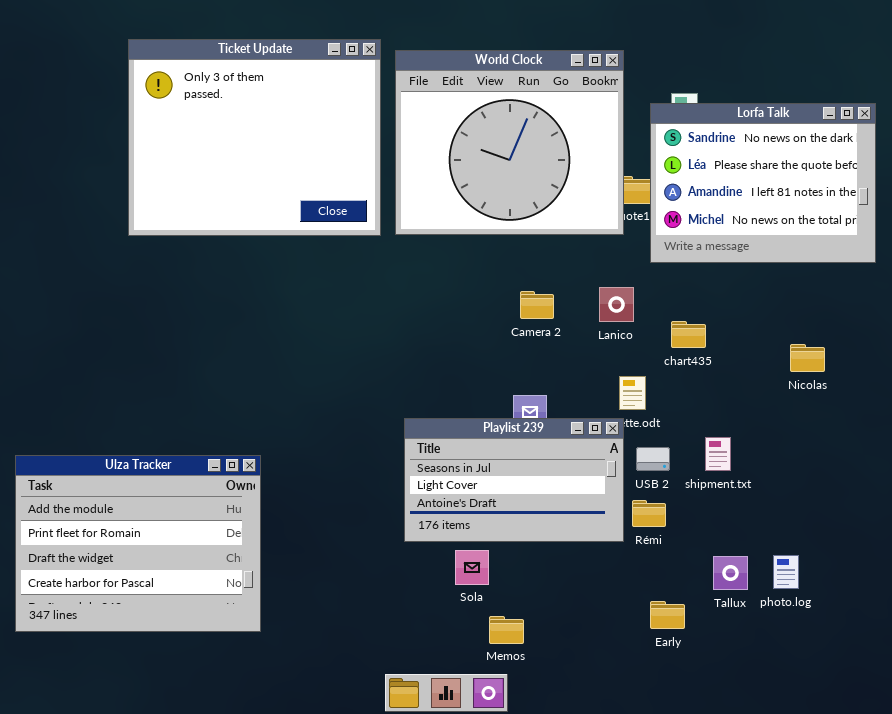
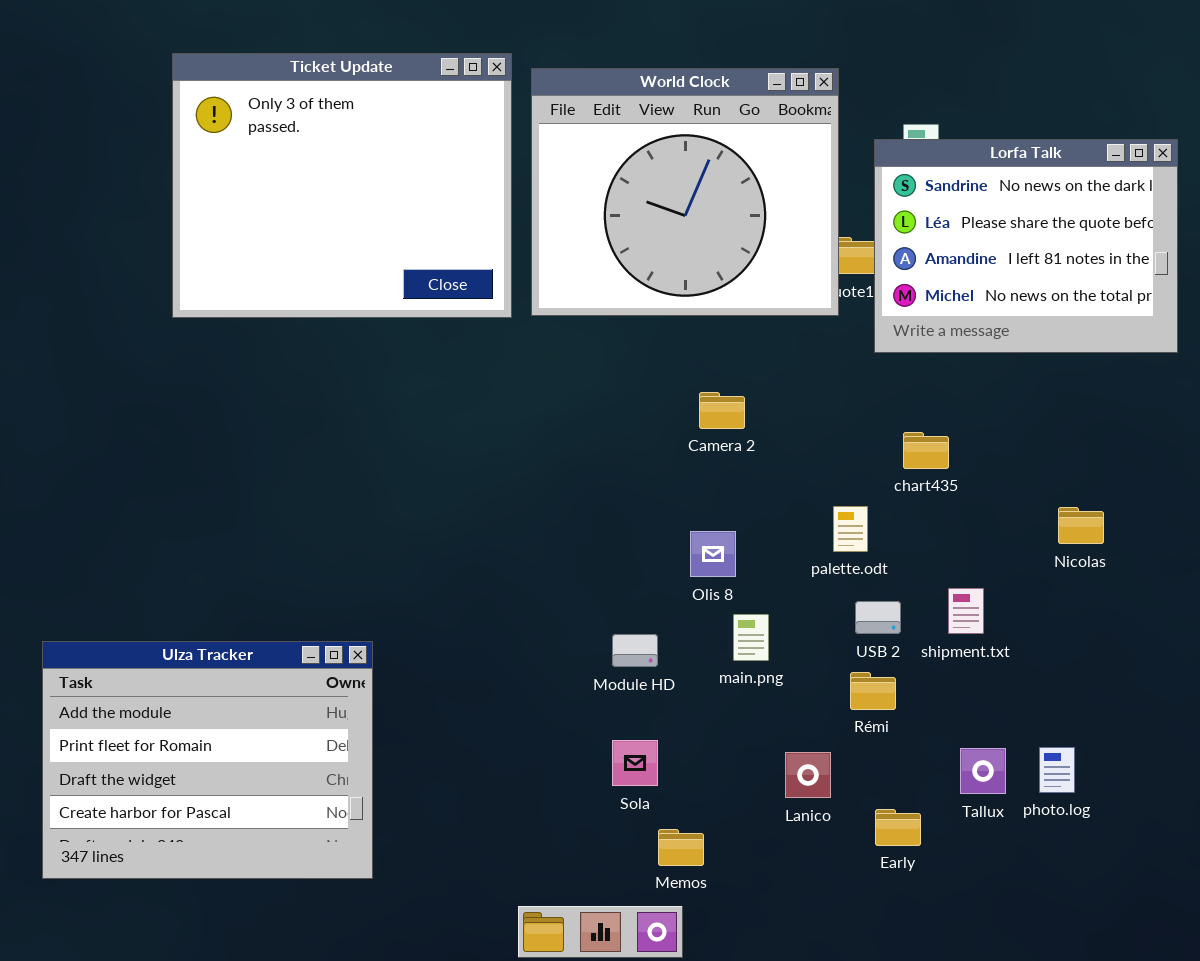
Lanico: [599,287,634,322] -> [785,752,831,798], moved
Nicolas: [790,344,825,372] -> [1058,507,1104,544], moved
Playlist 239: [404,418,624,542] -> none, closed
Ulza Tracker: [15,455,261,632] -> [42,641,373,879], moved

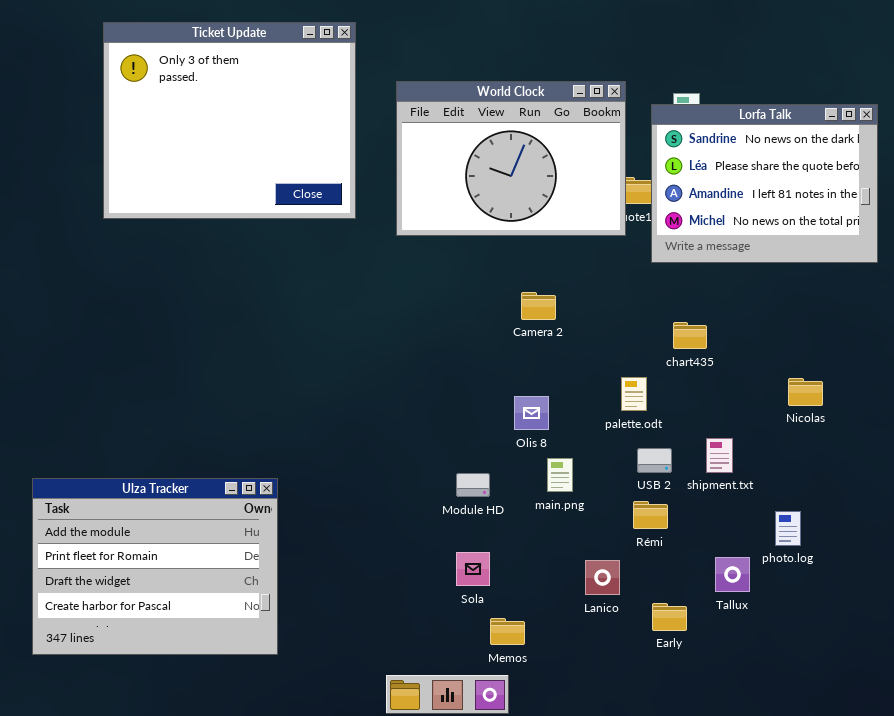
Ticket Update: [172,53,512,318] -> [103,22,356,219], moved
World Clock: [531,68,839,316] -> [396,81,626,236], resized
photo.log: [1039,747,1075,793] -> [775,511,801,546], moved

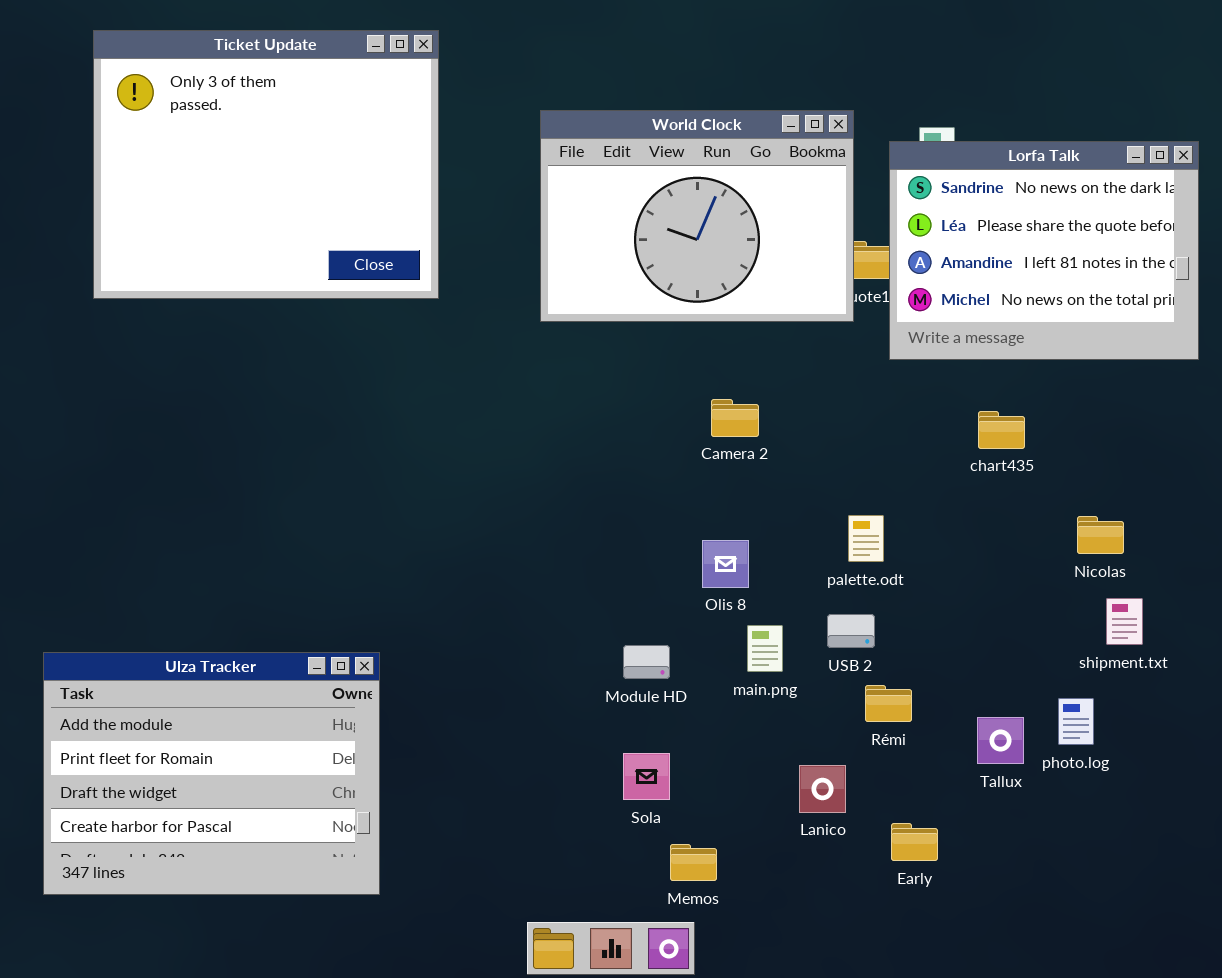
Ticket Update: [103,22,356,219] -> [93,30,439,299], moved
chart435: [673,322,707,349] -> [978,411,1025,449], moved
shipment.txt: [706,438,733,473] -> [1106,598,1143,645], moved
USB 2: [637,448,672,473] -> [827,614,875,648], moved
Tallux: [715,557,750,592] -> [977,717,1024,764], moved

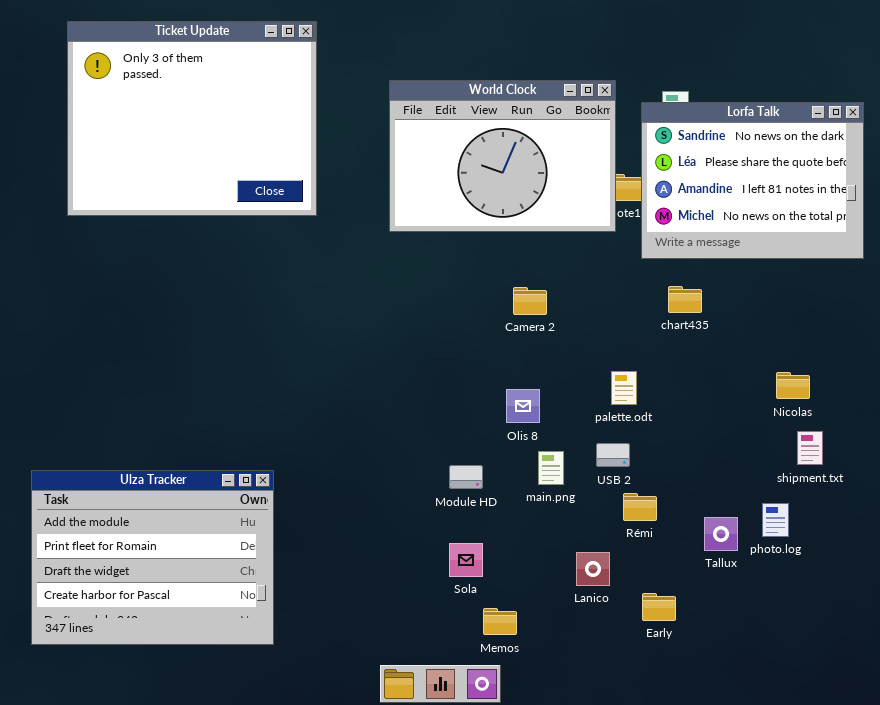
chart435: [978,411,1025,449] -> [668,286,702,313], moved

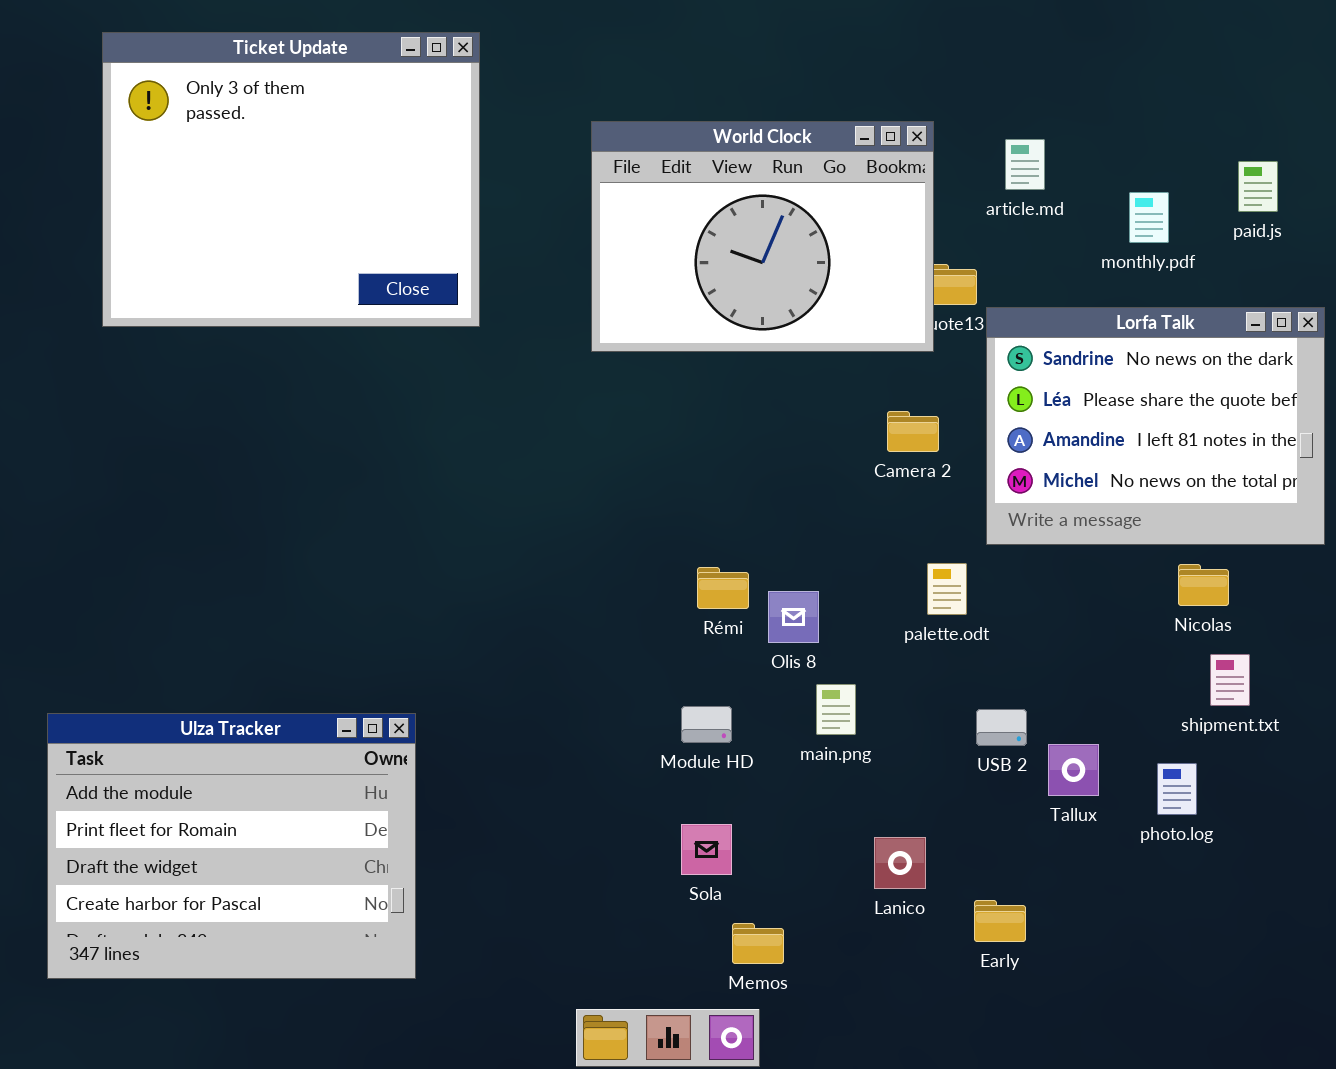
Lorfa Talk: [641,102,864,259] -> [986,307,1325,545], moved
Camera 2: [513,287,547,315] -> [887,411,939,452], moved
USB 2: [596,443,630,467] -> [976,709,1027,746], moved
Rémi: [623,493,657,521] -> [697,567,749,609], moved
Tallux: [704,517,738,551] -> [1048,744,1099,796], moved

